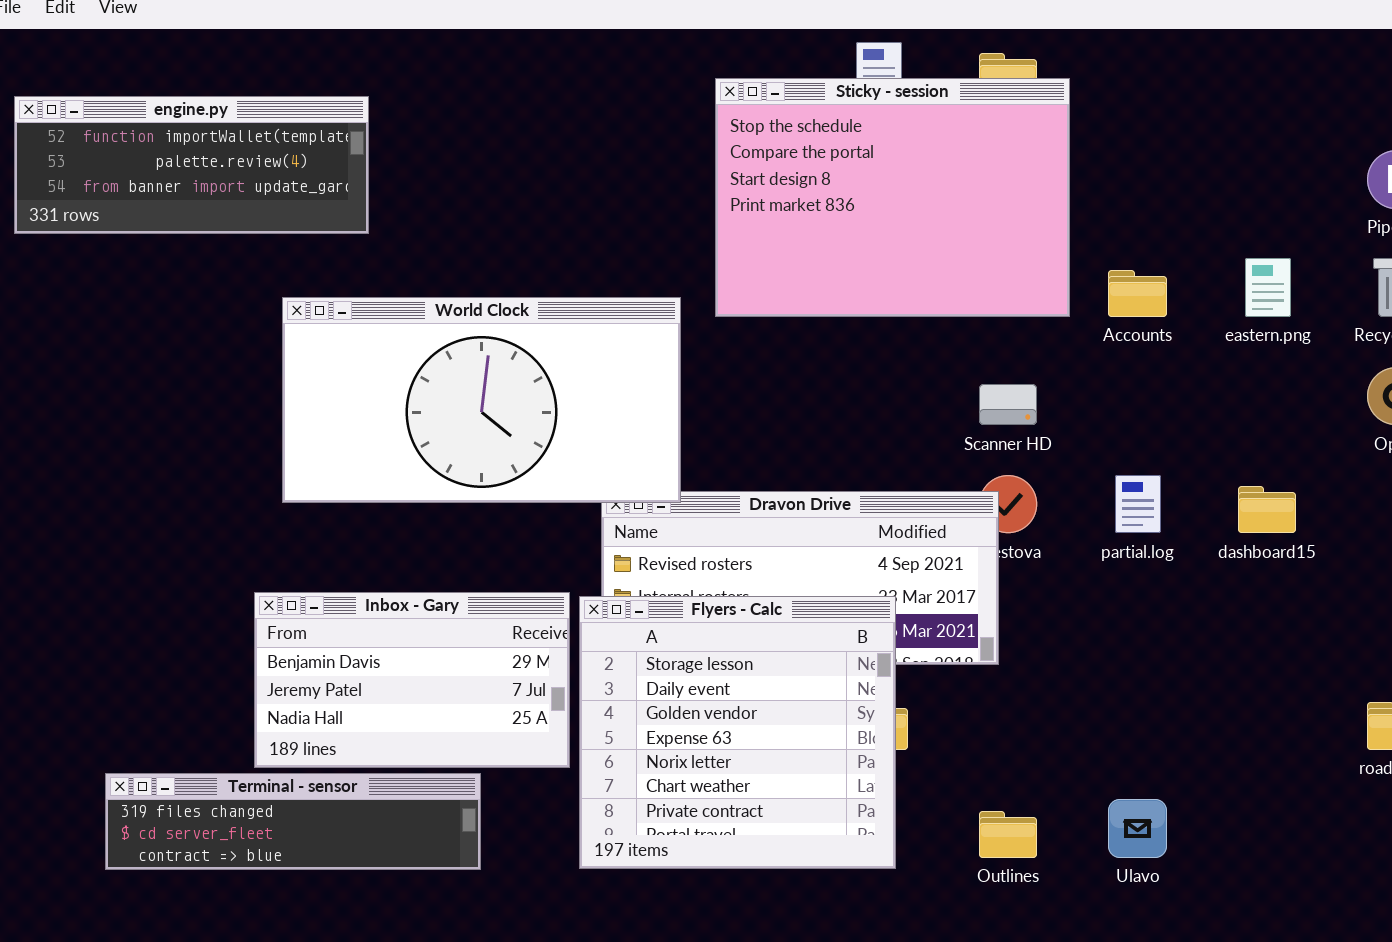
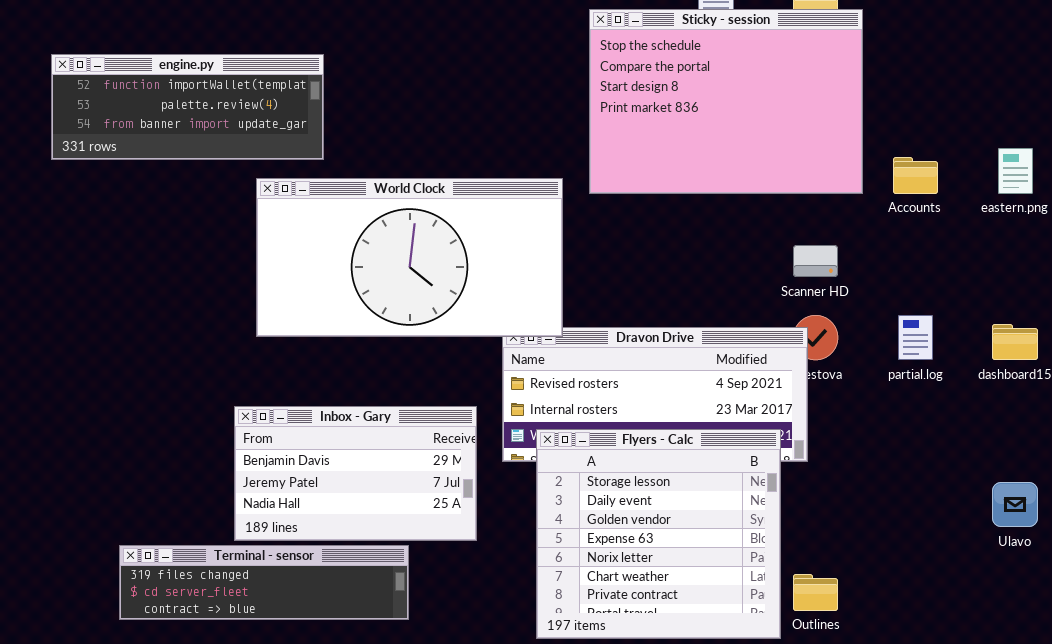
engine.py: [14,96,369,234] -> [51,54,324,160], moved
Flyers - Calc: [579,596,896,869] -> [536,429,781,639], moved
Ulavo: [1108,799,1167,858] -> [992,482,1038,527], moved

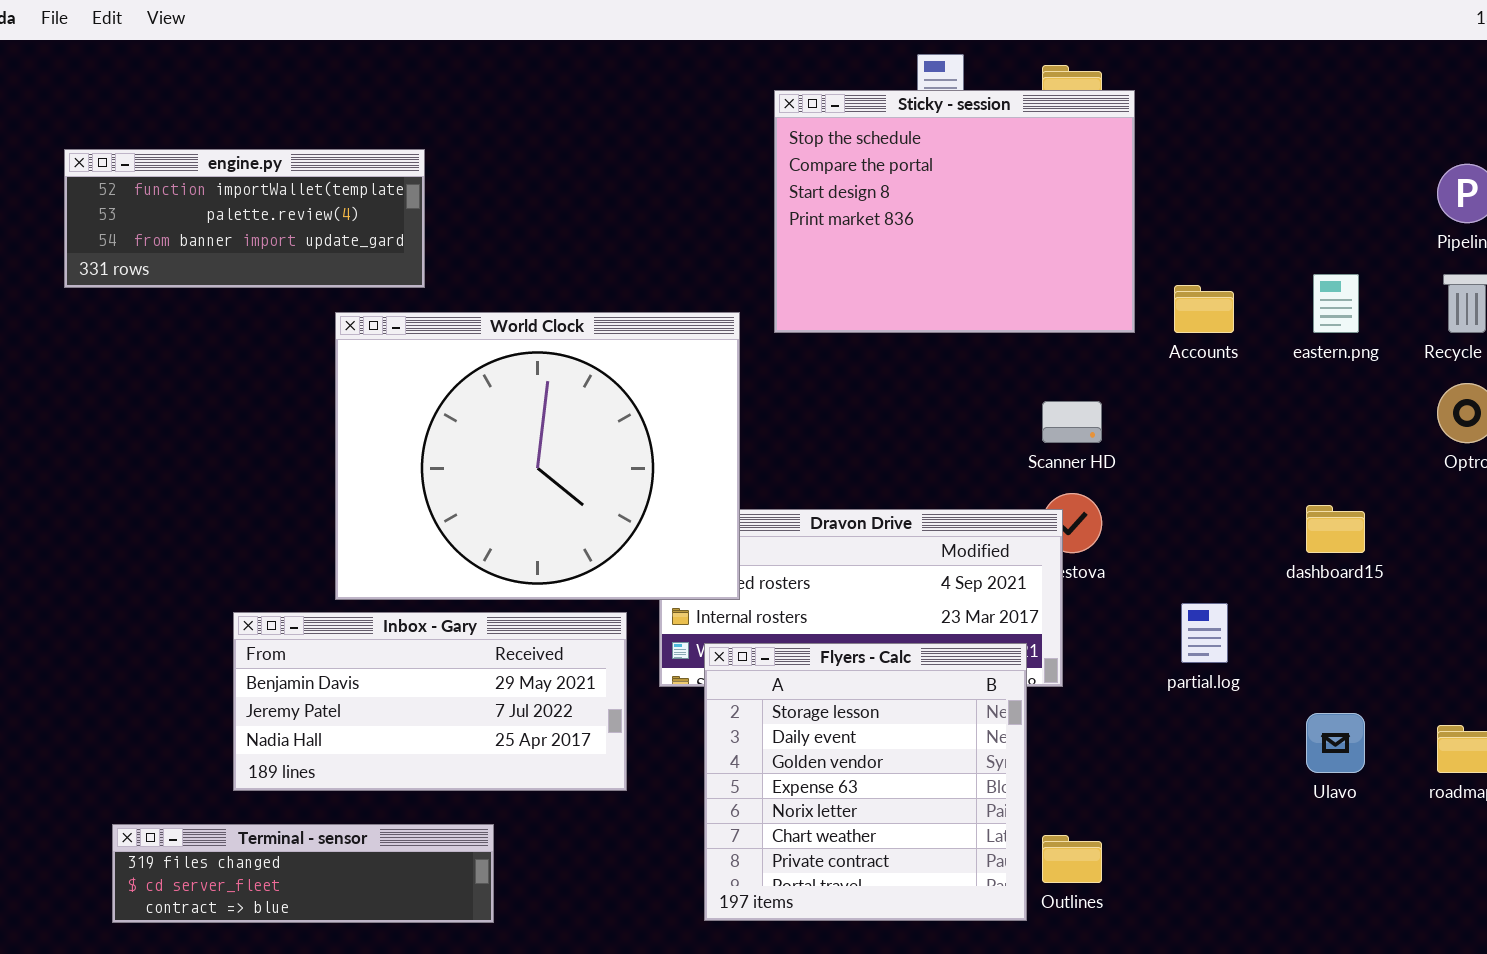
World Clock: [256,178,563,337] -> [335,312,740,600], resized
partial.log: [898,315,933,360] -> [1181,603,1228,663], moved
Inbox - Gary: [234,406,477,541] -> [233,612,627,791], resized
Terminal - sensor: [119,545,409,620] -> [112,824,494,923], moved

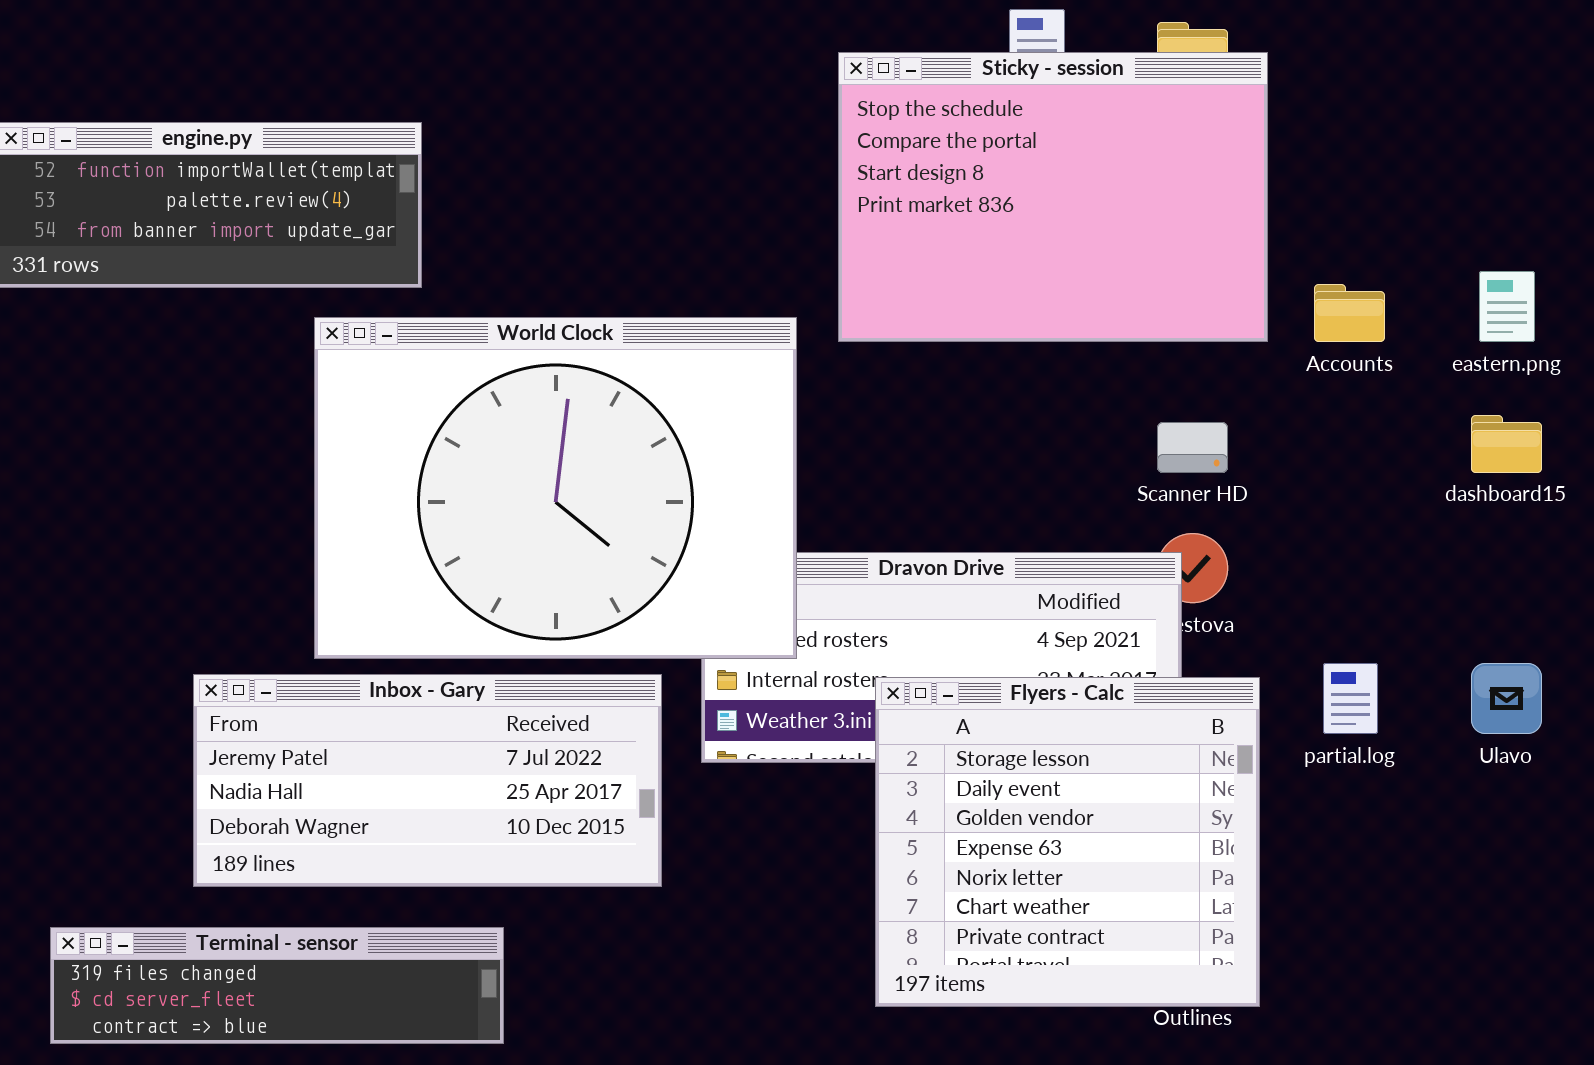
dashboard15: [1306,505,1365,553] -> [1471,415,1542,473], moved
Inbox - Gary: [233,612,627,791] -> [193,674,662,887], scrolled down 1 row
Flyers - Calc: [704,643,1027,921] -> [875,677,1260,1007], moved
Ulavo: [1306,713,1365,773] -> [1471,663,1542,734], moved

